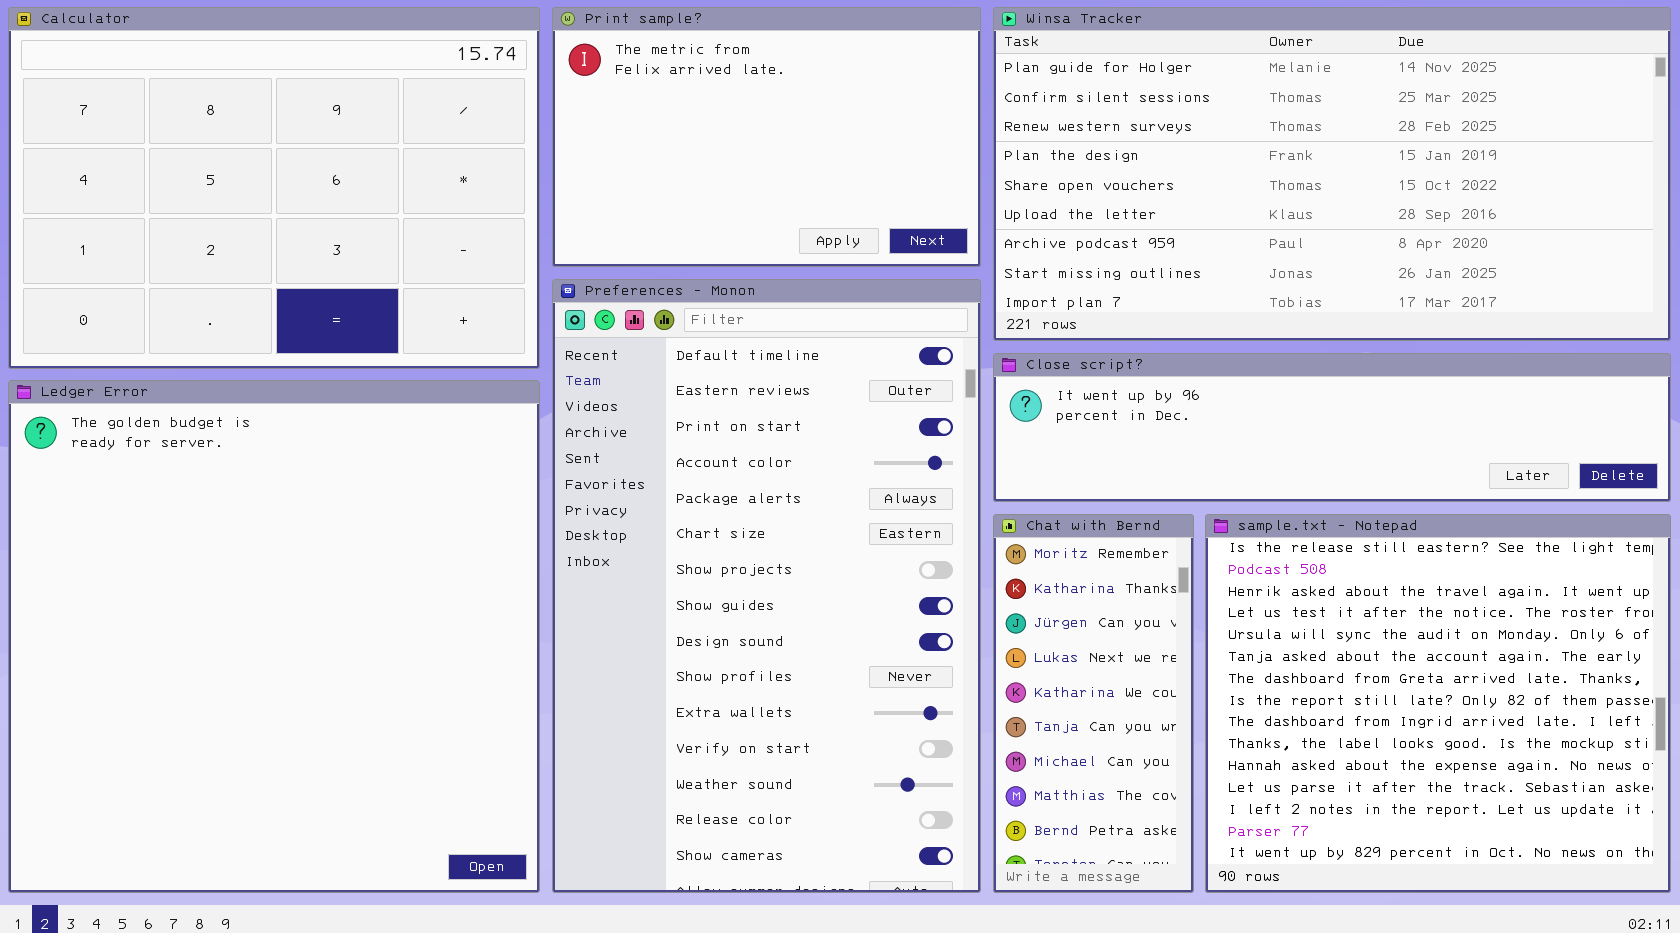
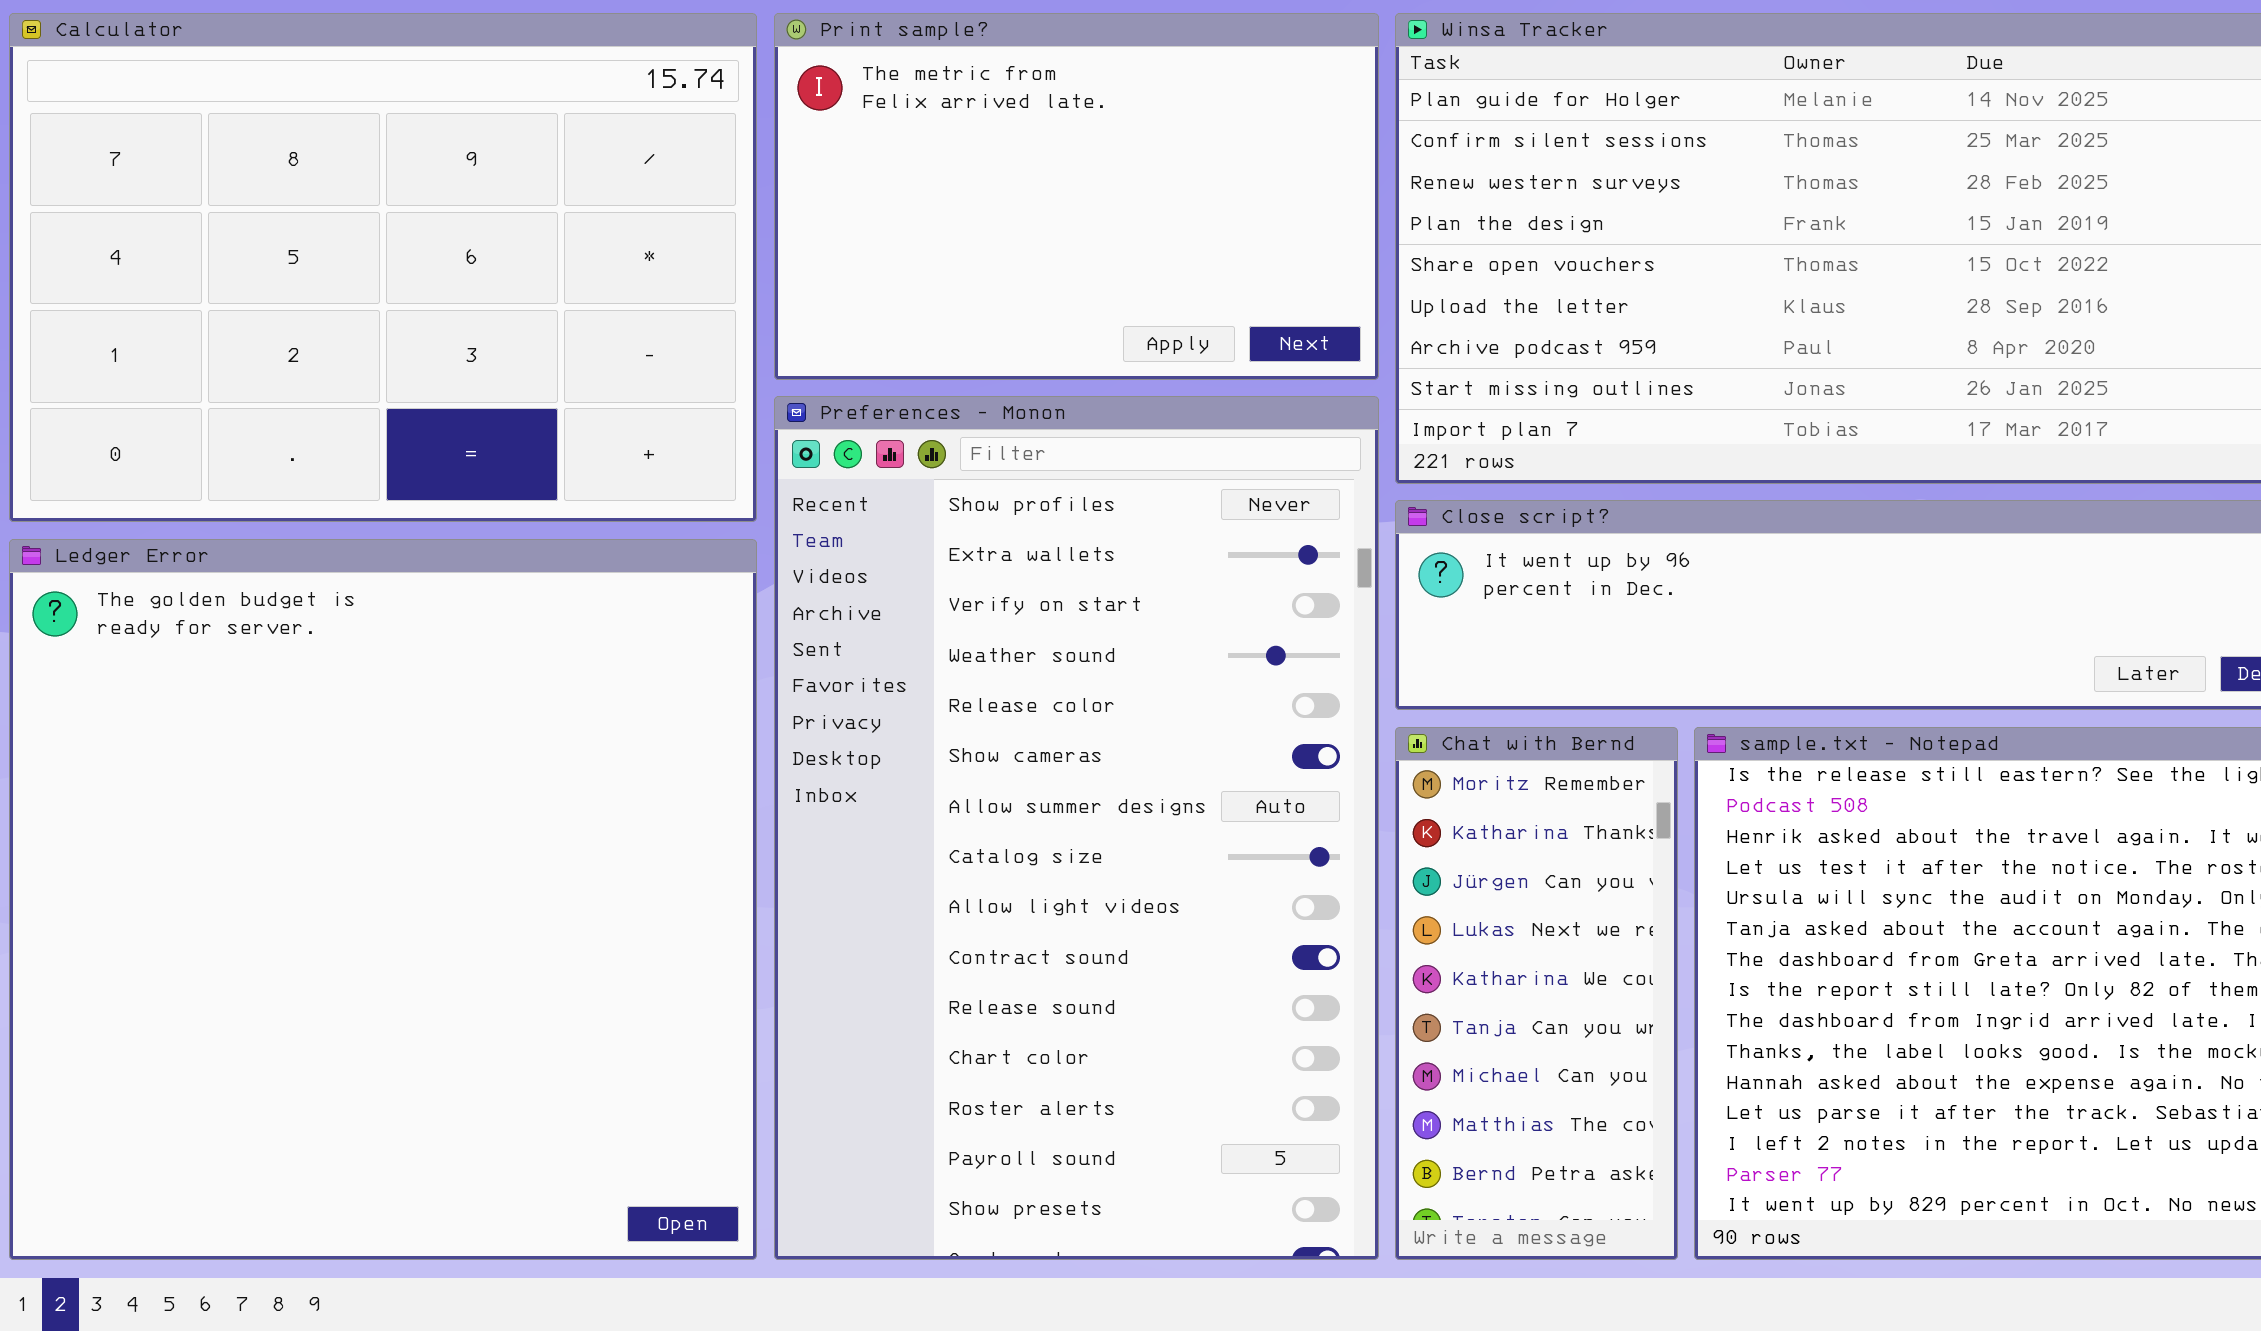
Preferences - Monon: [552,279,981,893] -> [774,396,1379,1260], scrolled down 9 rows

